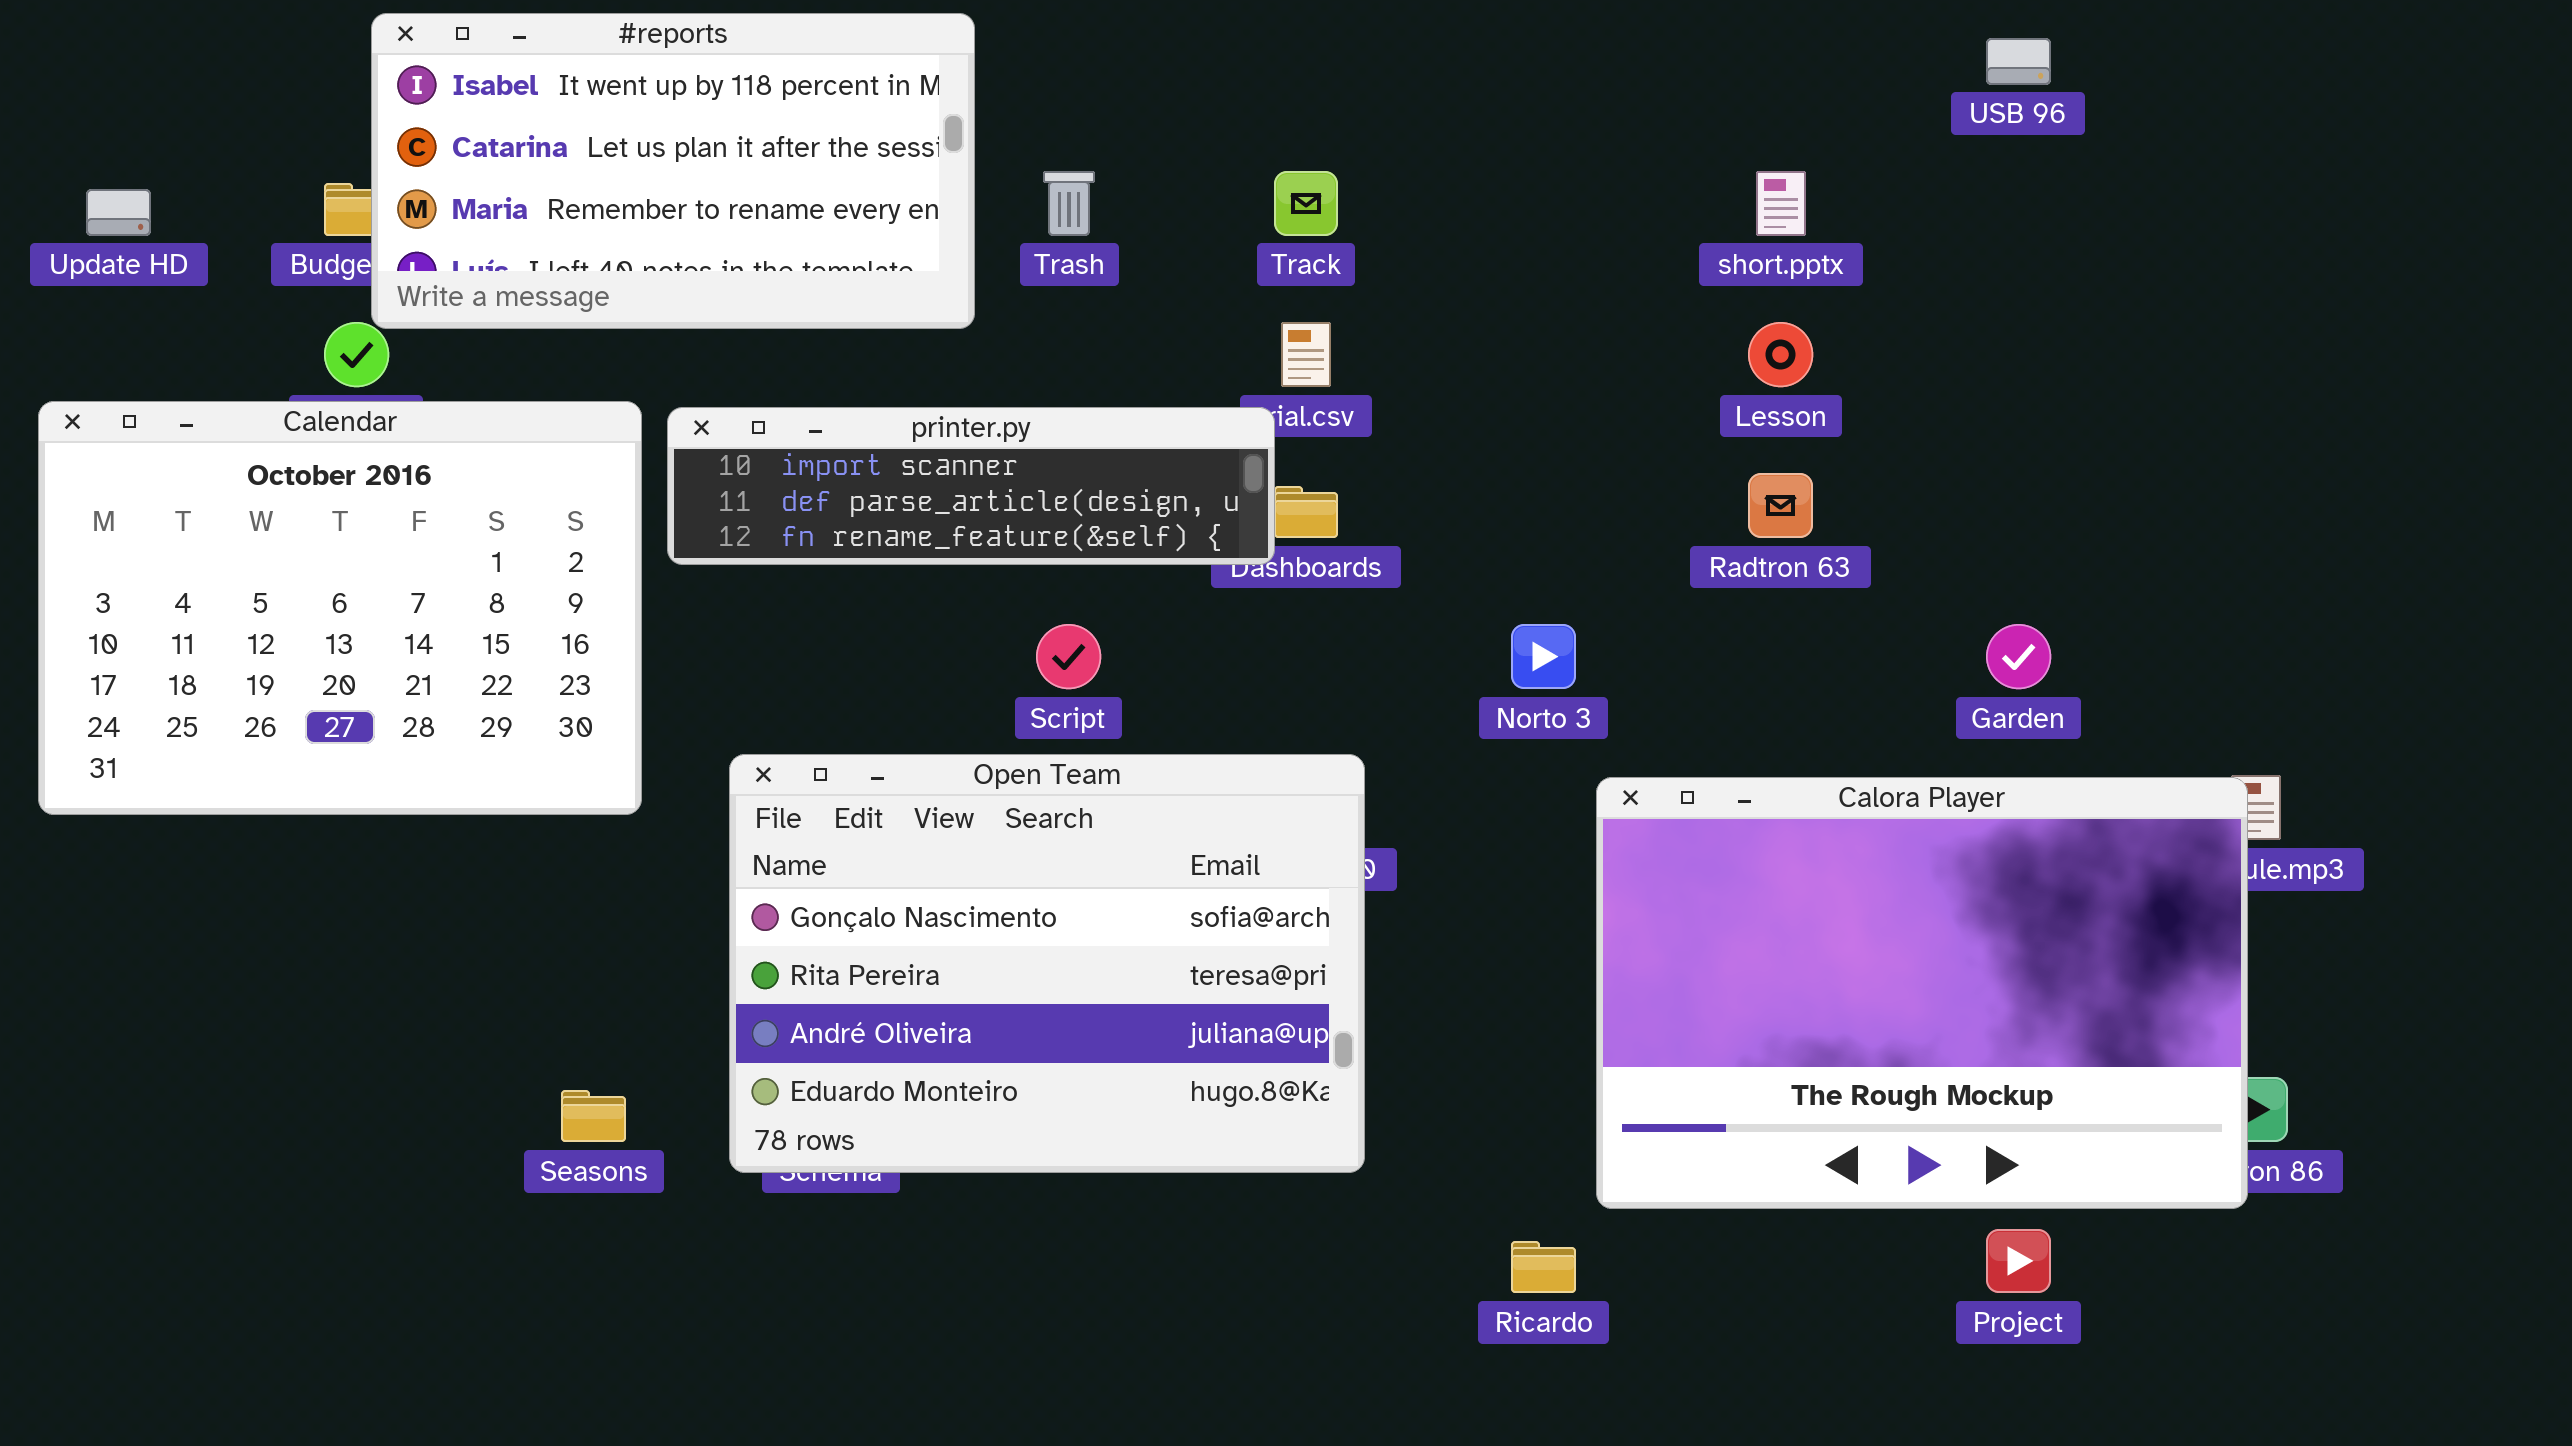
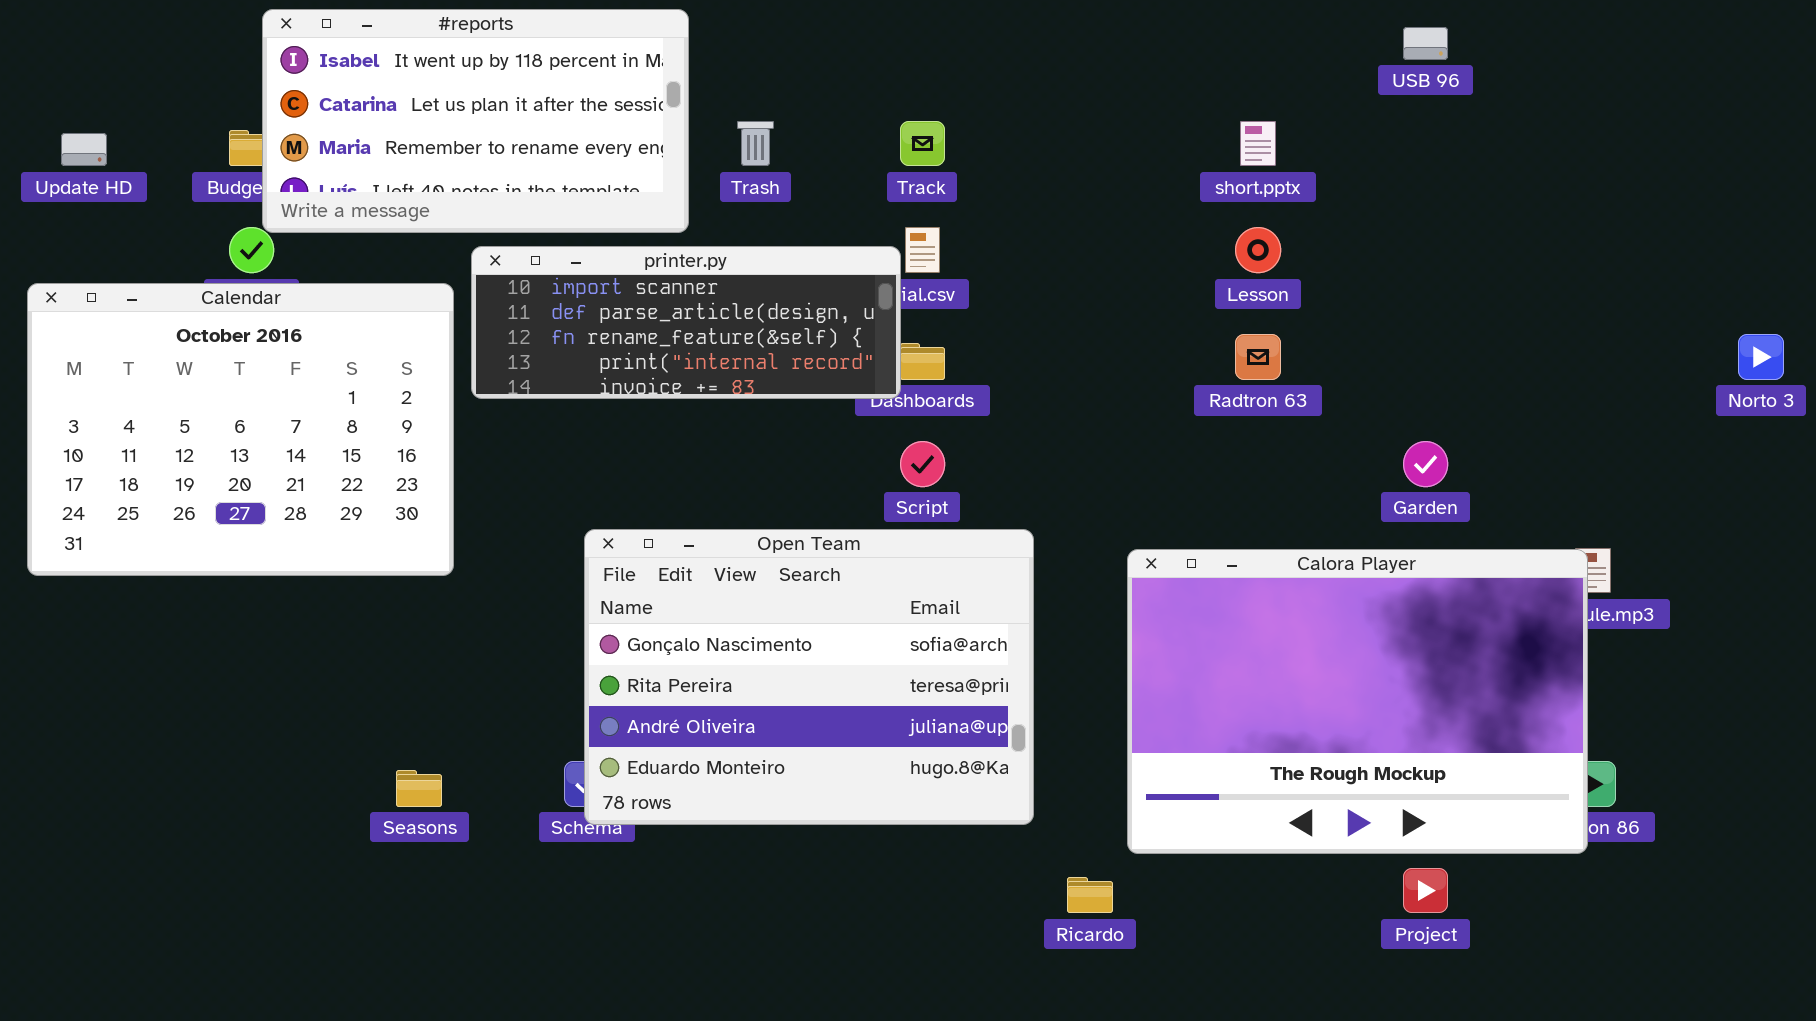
printer.py: [667,407,1275,565] -> [471,246,901,399], resized
Script: [1036,624,1101,689] -> [900,441,945,487], moved
Norto 3: [1511,624,1576,689] -> [1738,334,1784,380], moved
Open Team: [729,754,1365,1173] -> [584,529,1034,825], moved

